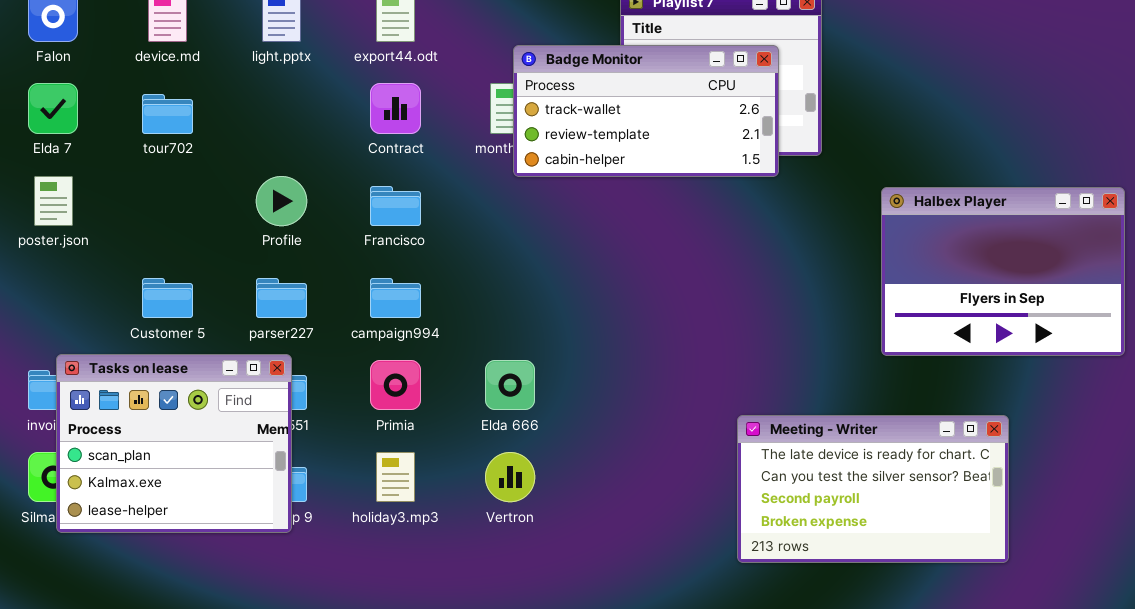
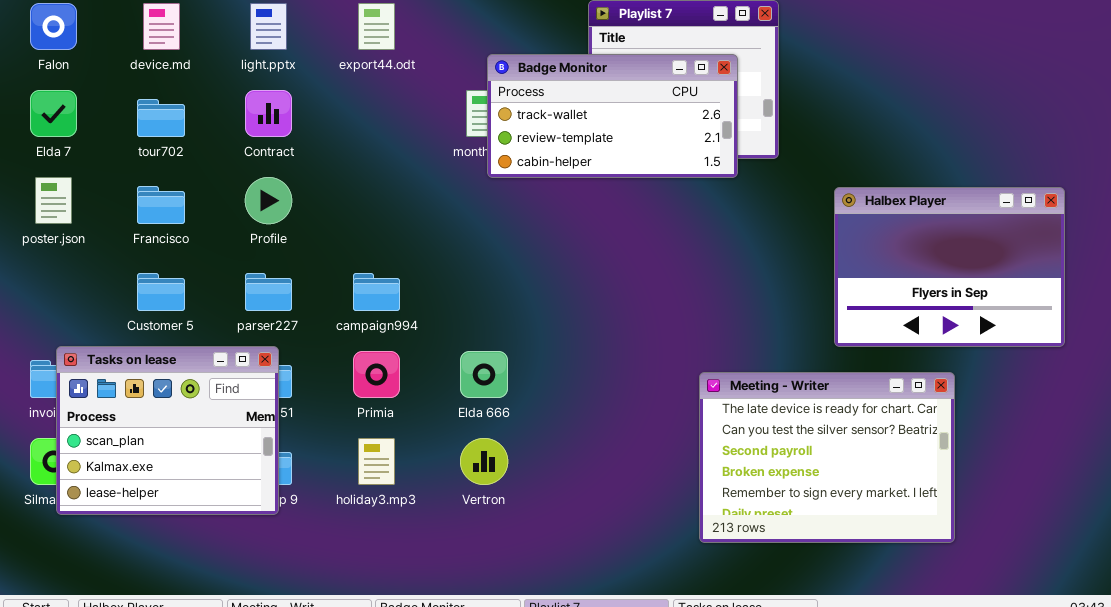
Contract: [370,83,421,134] -> [245,90,292,137], moved
Francisco: [370,186,421,226] -> [137,186,185,224], moved
Meeting - Writer: [737,415,1009,563] -> [699,372,955,543], resized

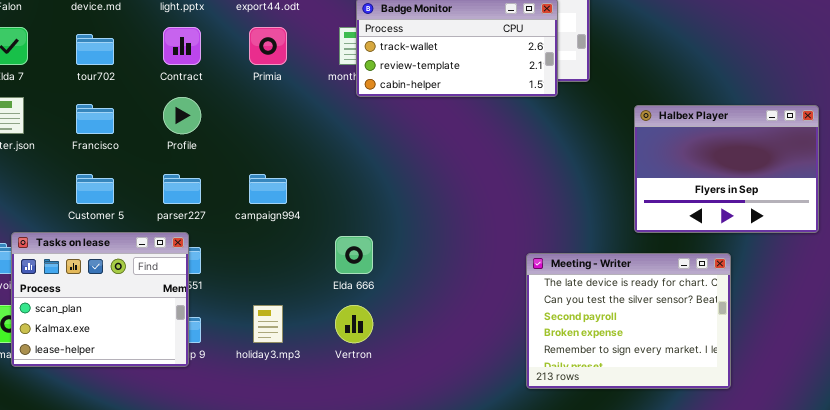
Primia: [353,351,400,398] -> [249,27,287,65], moved

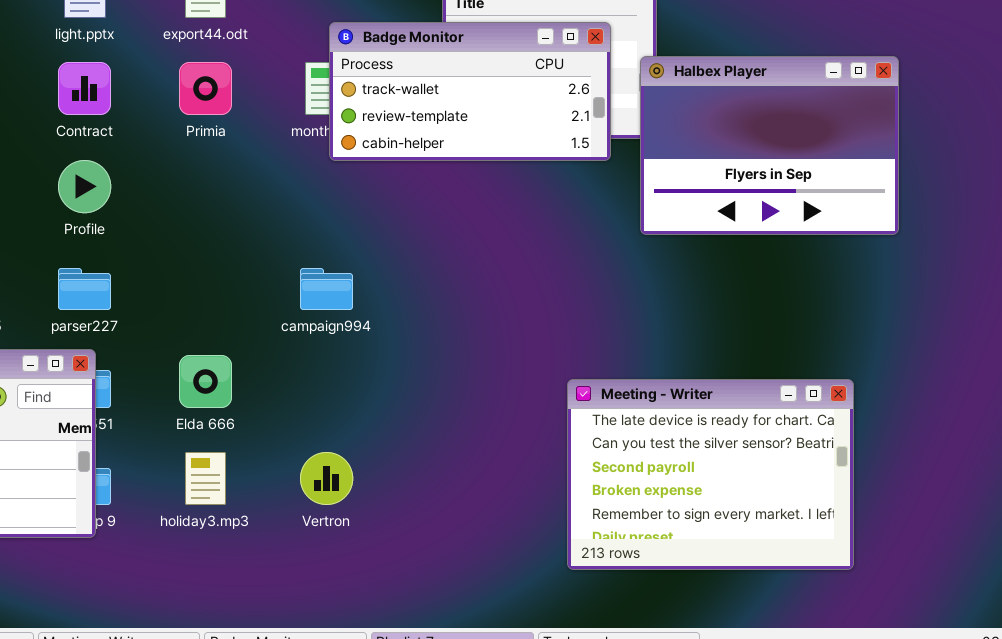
Halbex Player: [634,105,819,233] -> [640,56,899,235], moved
campaign994: [249,174,287,204] -> [300,268,353,310], moved
Elda 666: [335,236,373,274] -> [179,355,232,408], moved

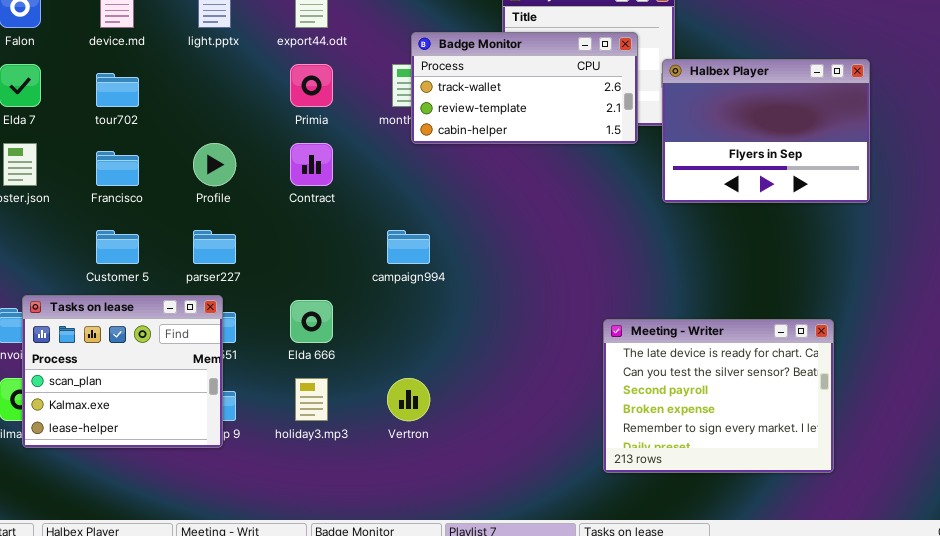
Contract: [58,62,111,115] -> [290,143,333,186], moved

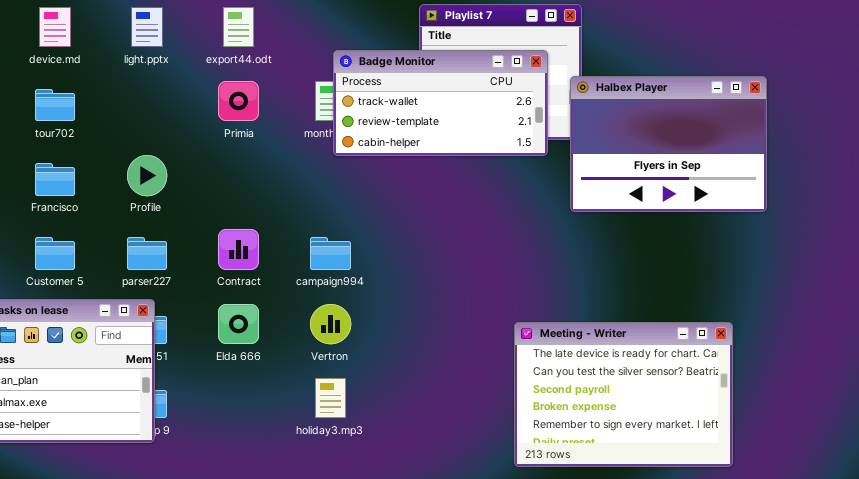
Contract: [290,143,333,186] -> [218,229,259,270], moved
holiday3.mp3: [295,378,328,421] -> [315,378,346,418], moved
Vertron: [387,378,430,421] -> [310,304,351,344], moved

